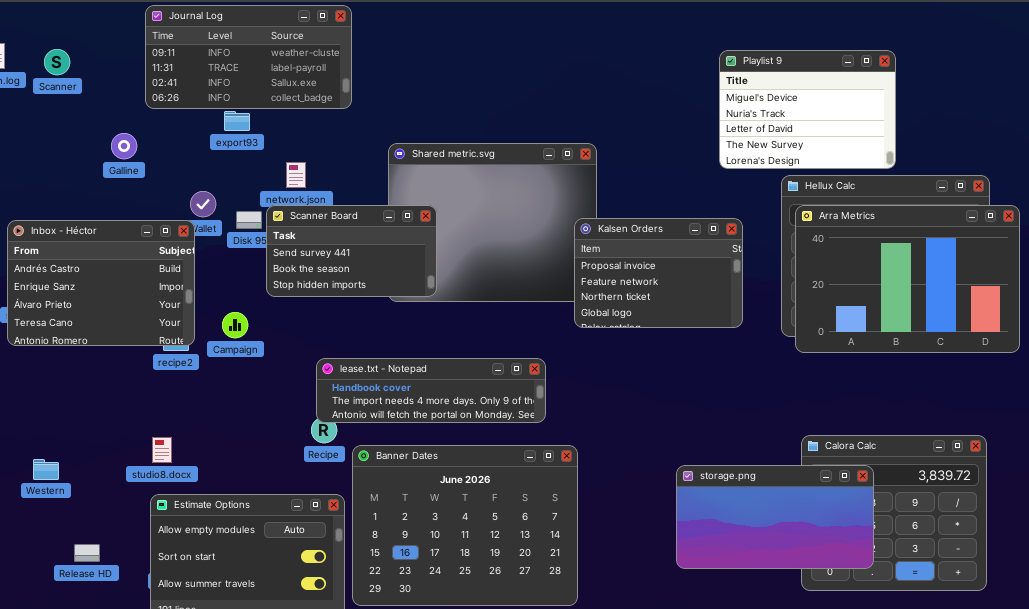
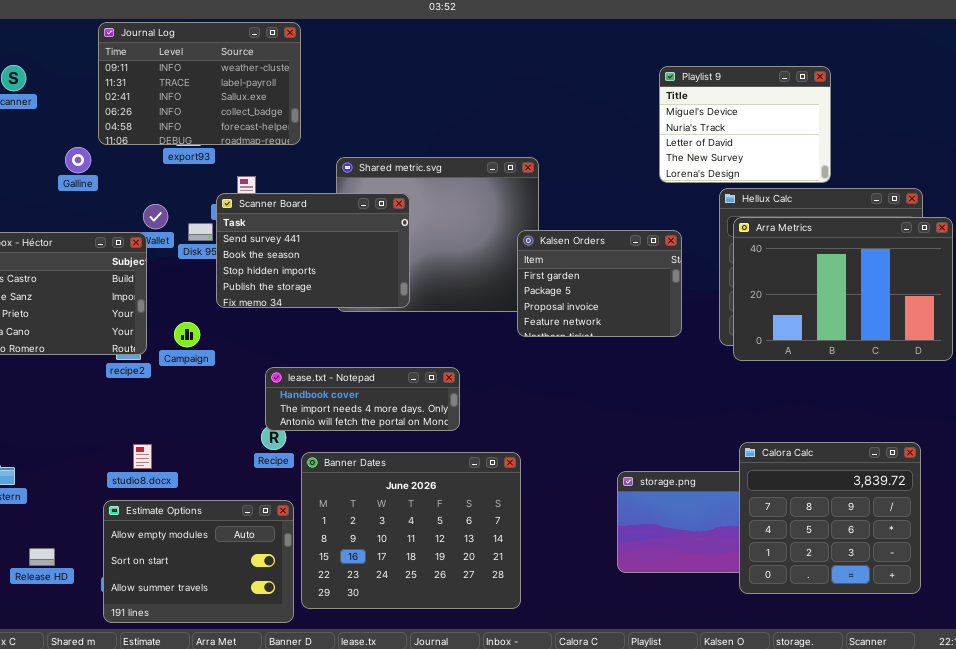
Journal Log: [145,5,352,109] -> [98,22,301,145], resized
Scanner Board: [266,205,437,297] -> [216,193,410,308], resized
Kalsen Orders: [574,218,743,328] -> [517,230,682,337], scrolled up 2 rows
lease.txt - Notepad: [316,358,546,423] -> [265,367,460,431], resized
Calora Calc: [801,435,987,591] -> [739,442,921,594], raised
studio8.docx: [152,437,172,463] -> [133,444,152,469], moved

